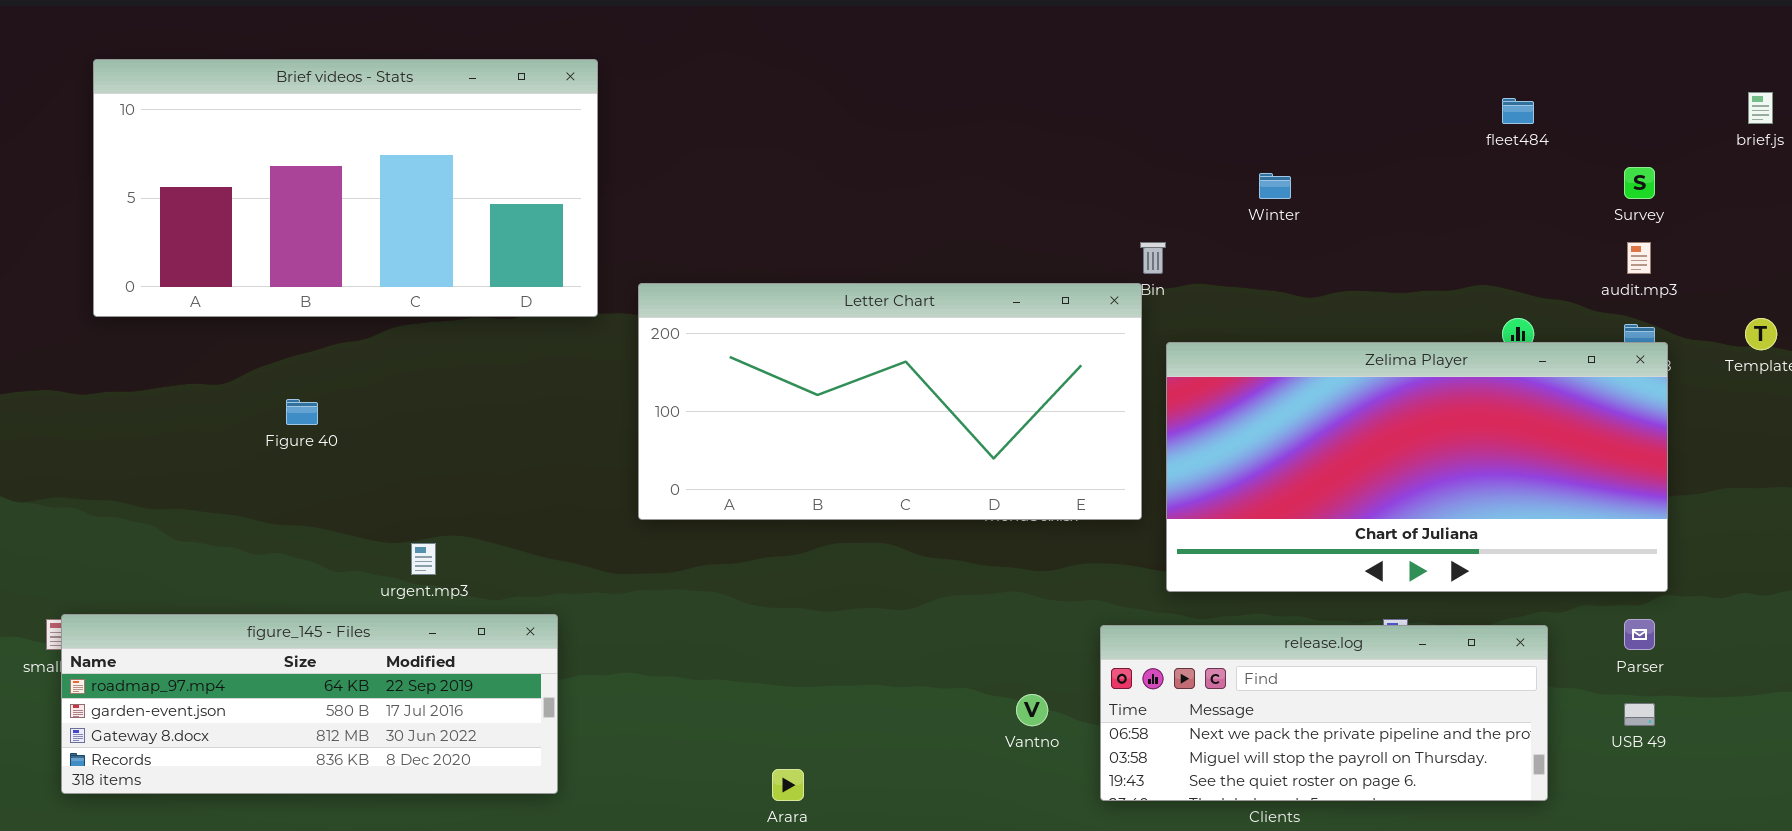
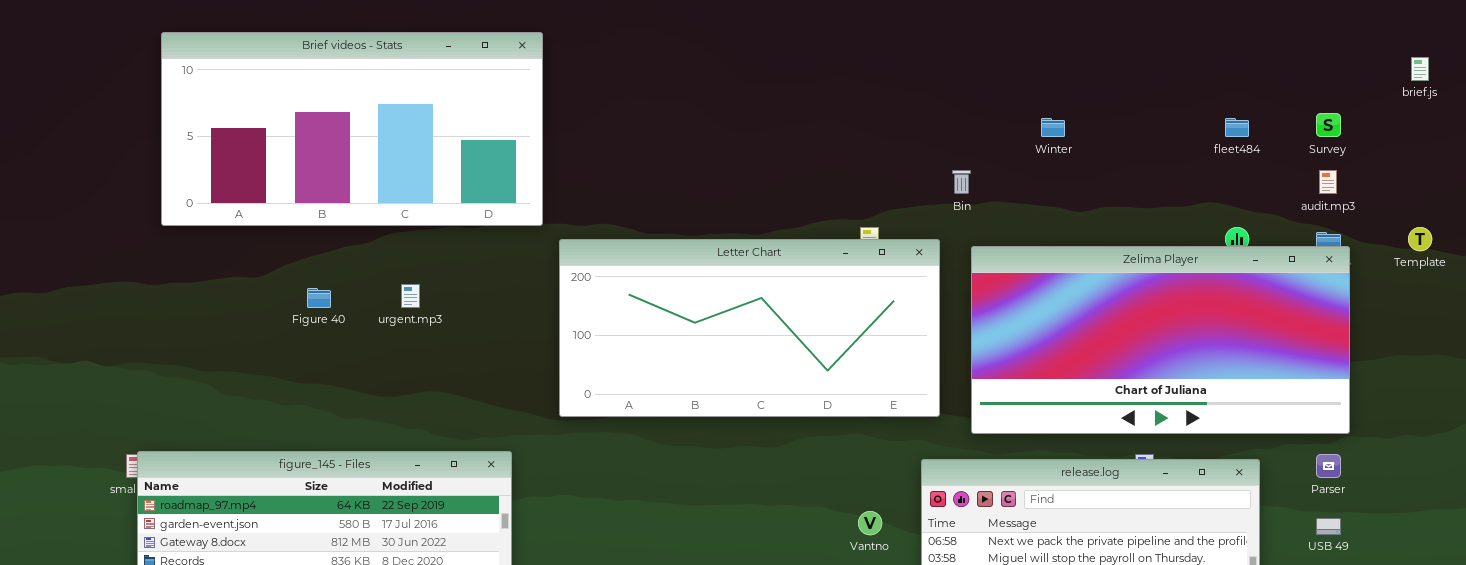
fleet484: [1502,98,1534,124] -> [1225,118,1249,137], moved
Letter Chart: [638,283,1142,520] -> [559,239,940,417], moved
urgent.mp3: [411,543,436,575] -> [401,284,420,308], moved

